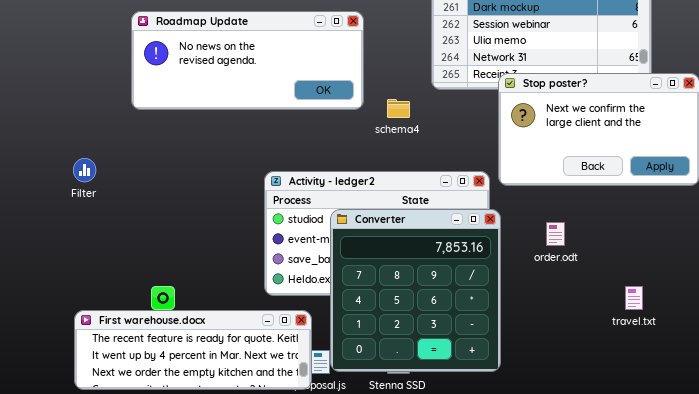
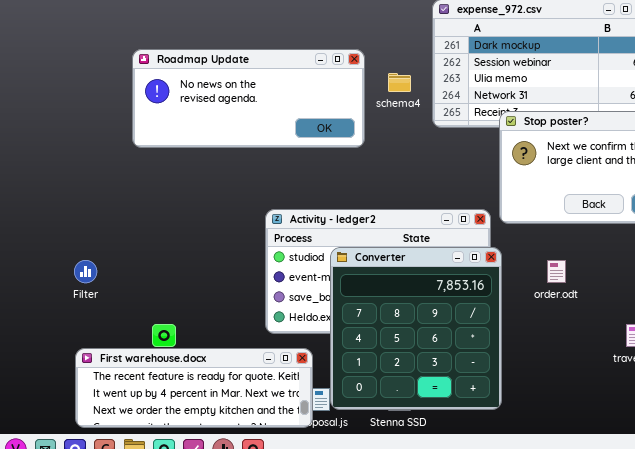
schema4: [387,99,410,118] -> [388,73,411,92], moved
Filter: [73,158,96,182] -> [74,260,97,283], moved

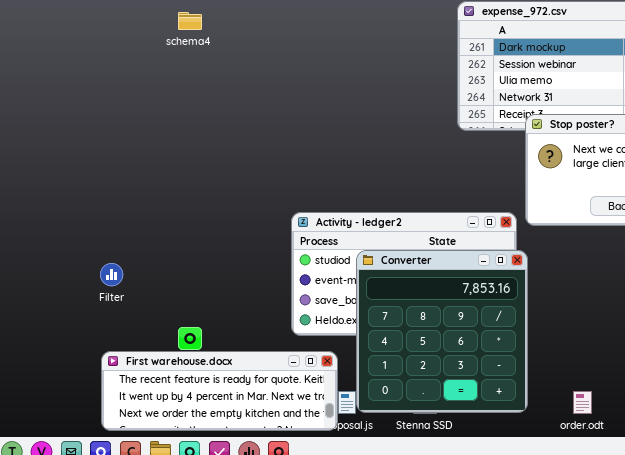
Roadmap Update: [132,49,365,148] -> none, closed
schema4: [388,73,411,92] -> [178,12,202,30], moved
order.odt: [547,260,566,283] -> [573,391,592,414], moved

